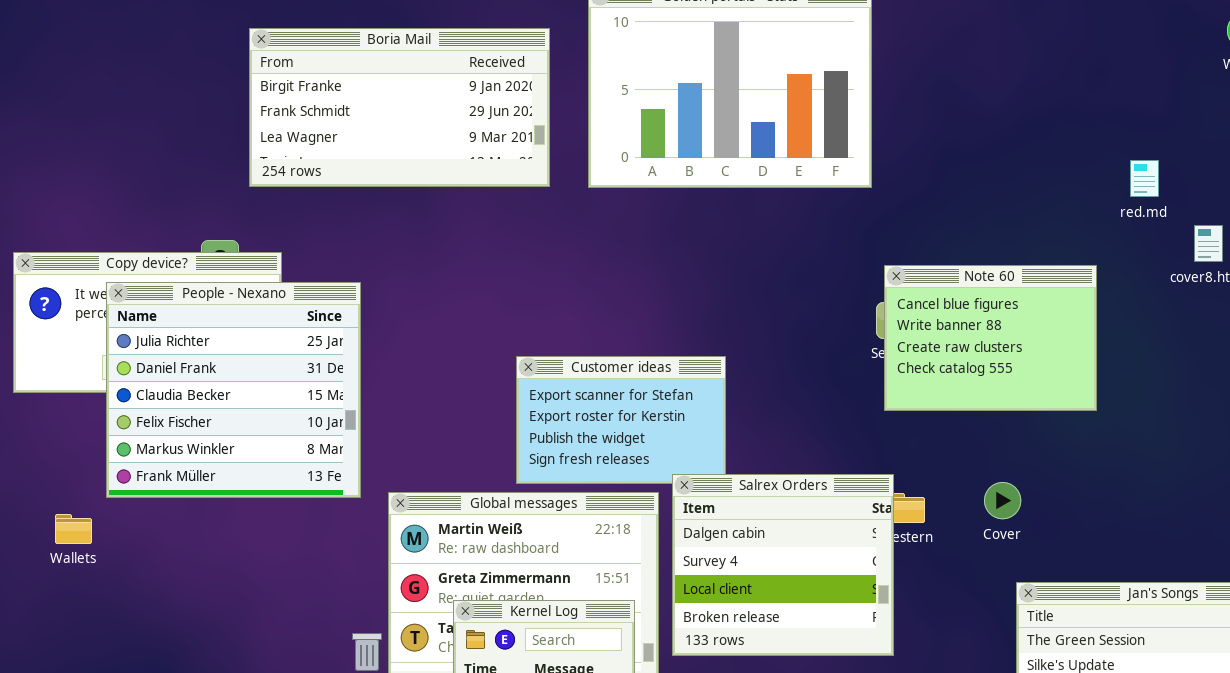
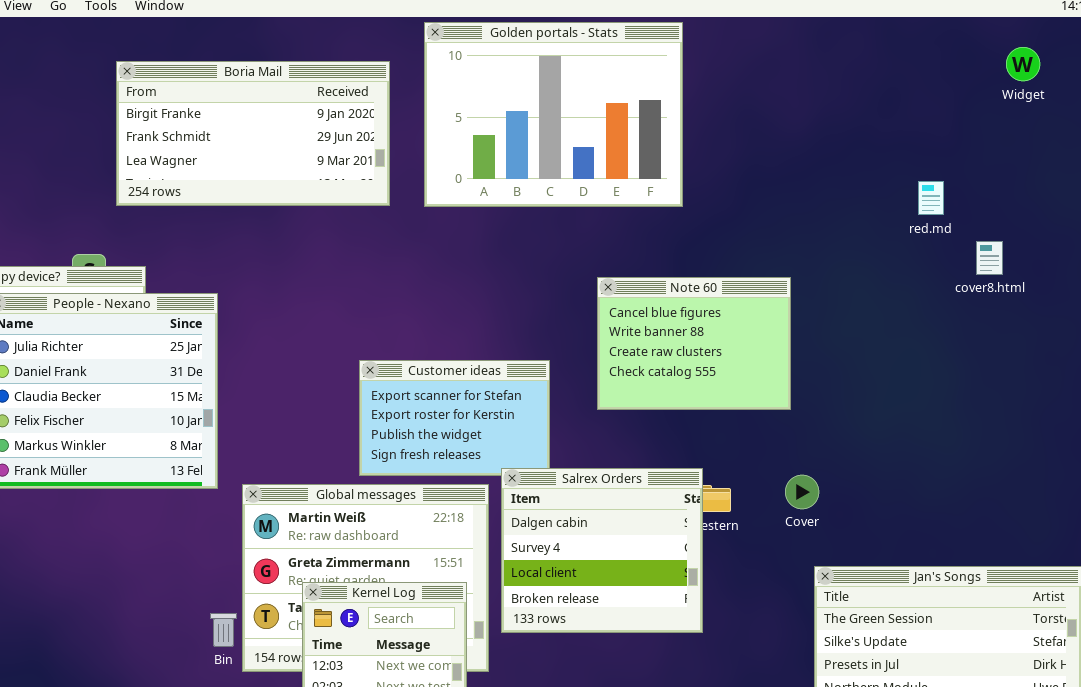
Note 60: [884,265,1097,411] -> [597,277,791,410], moved

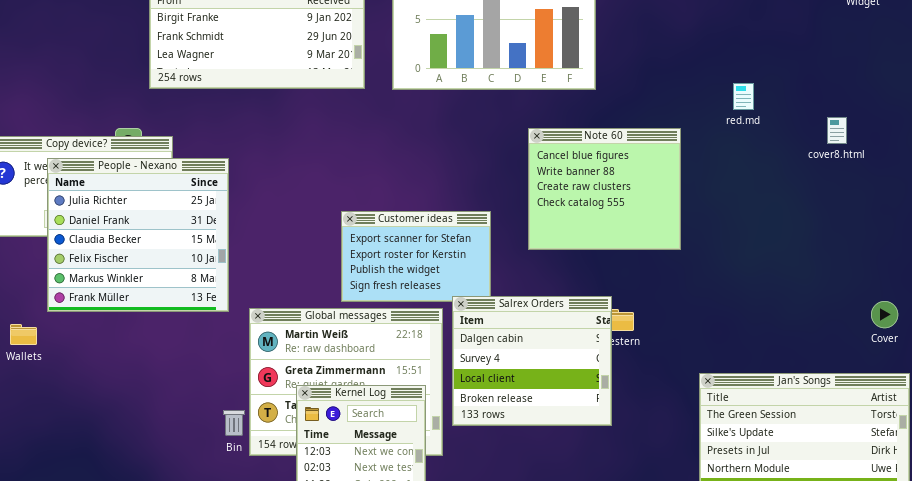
red.md: [918,181,944,215] -> [733,83,754,110], moved
Note 60: [597,277,791,410] -> [528,128,681,250], resized
Cover: [785,475,819,509] -> [871,301,898,328], moved

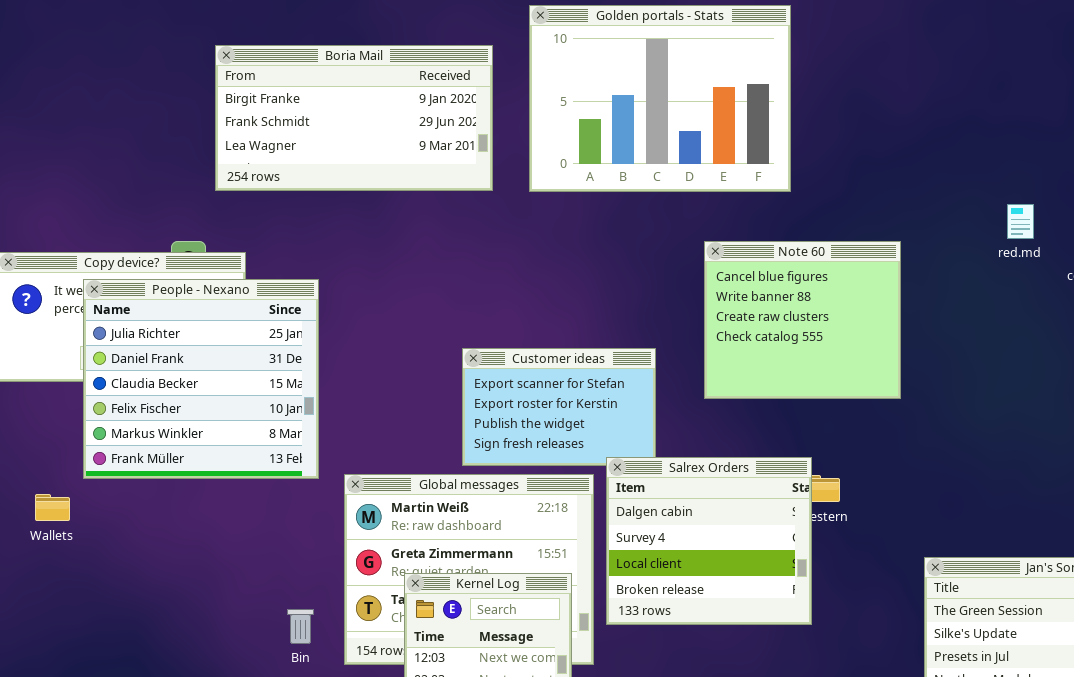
red.md: [733,83,754,110] -> [1007,204,1034,239], moved
Bin: [223,410,245,436] -> [287,609,314,644], moved

